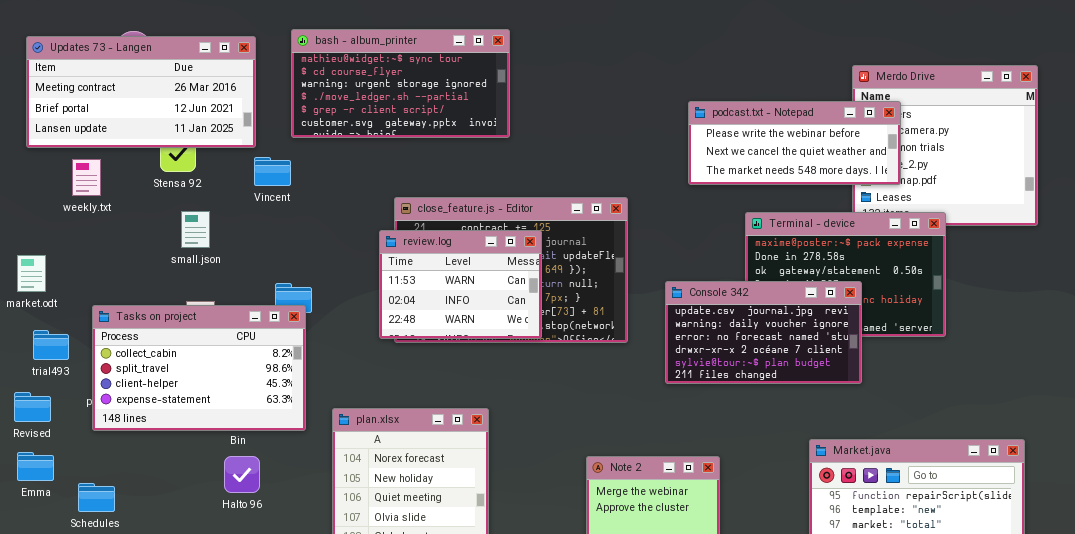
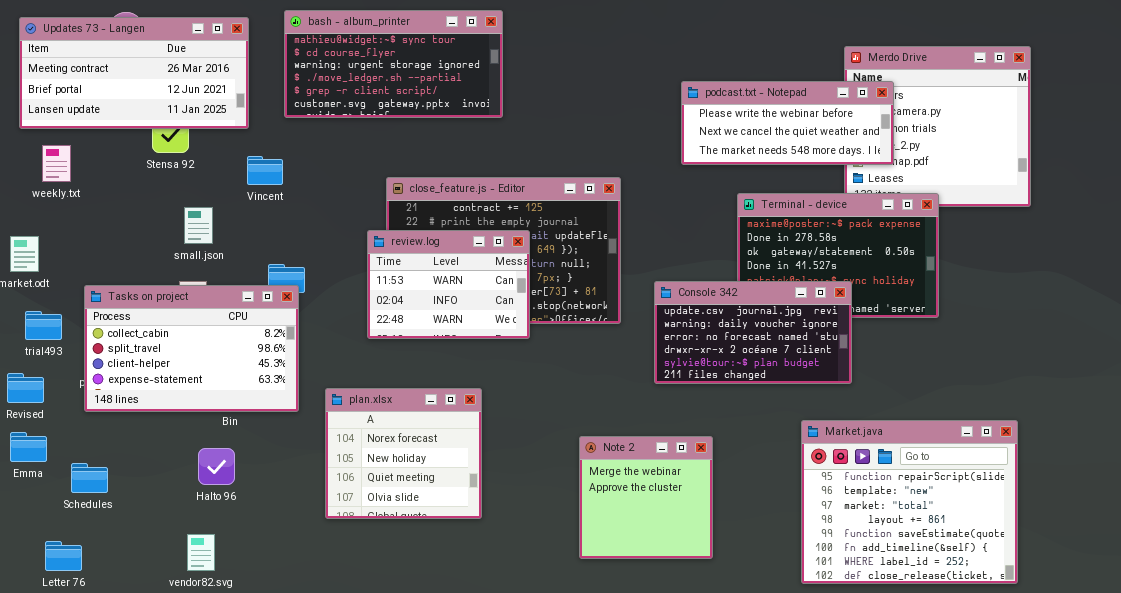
Vincent: [254,157,291,186] -> [247,156,283,185], moved
weekly.txt: [72,159,101,196] -> [42,145,71,182], moved
small.json: [181,211,210,248] -> [184,207,213,244], moved
review.log: [379,230,542,339] -> [367,230,530,339], moved
Console 342: [665,281,862,384] -> [654,281,852,384], moved
Halto 96: [224,456,260,493] -> [198,448,235,485], moved

